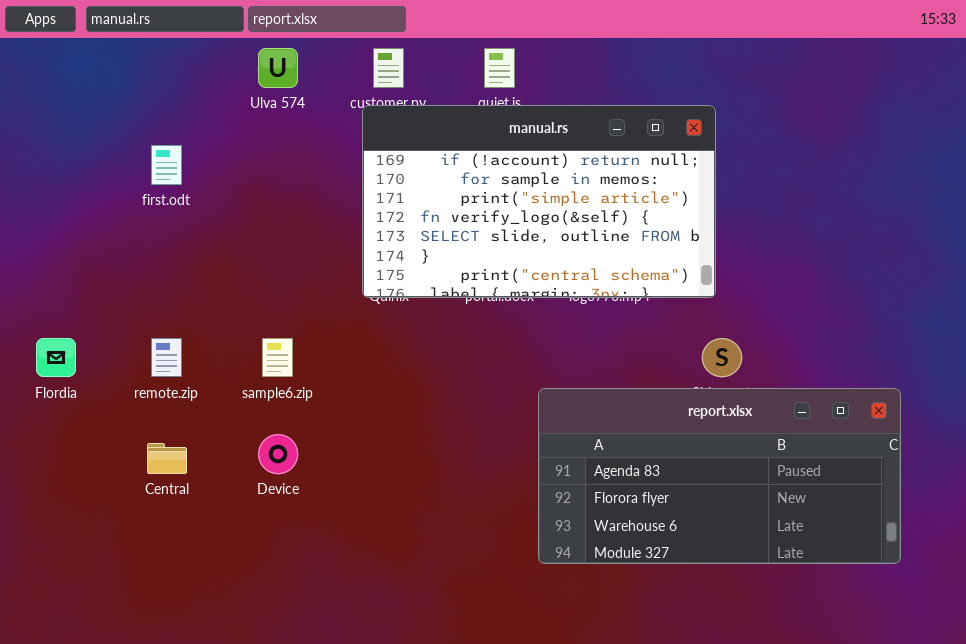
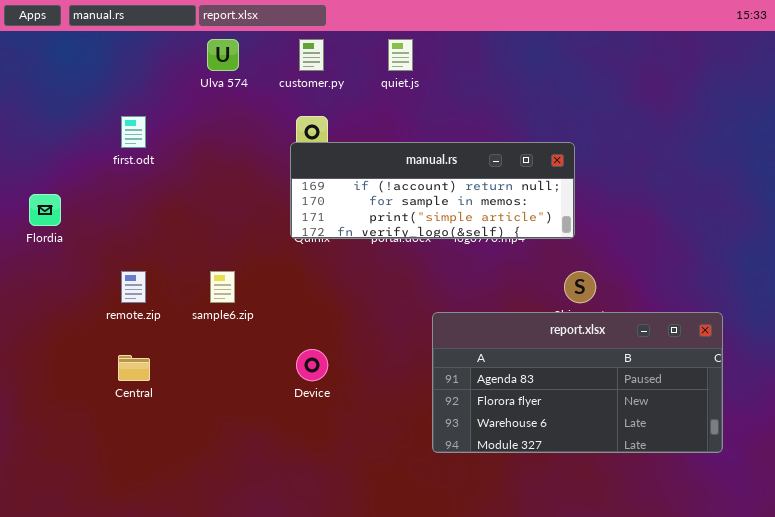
manual.rs: [362,105,716,298] -> [290,142,575,239], resized
Flordia: [36,338,76,377] -> [29,194,61,226], moved
Device: [258,434,298,474] -> [296,349,328,381], moved

